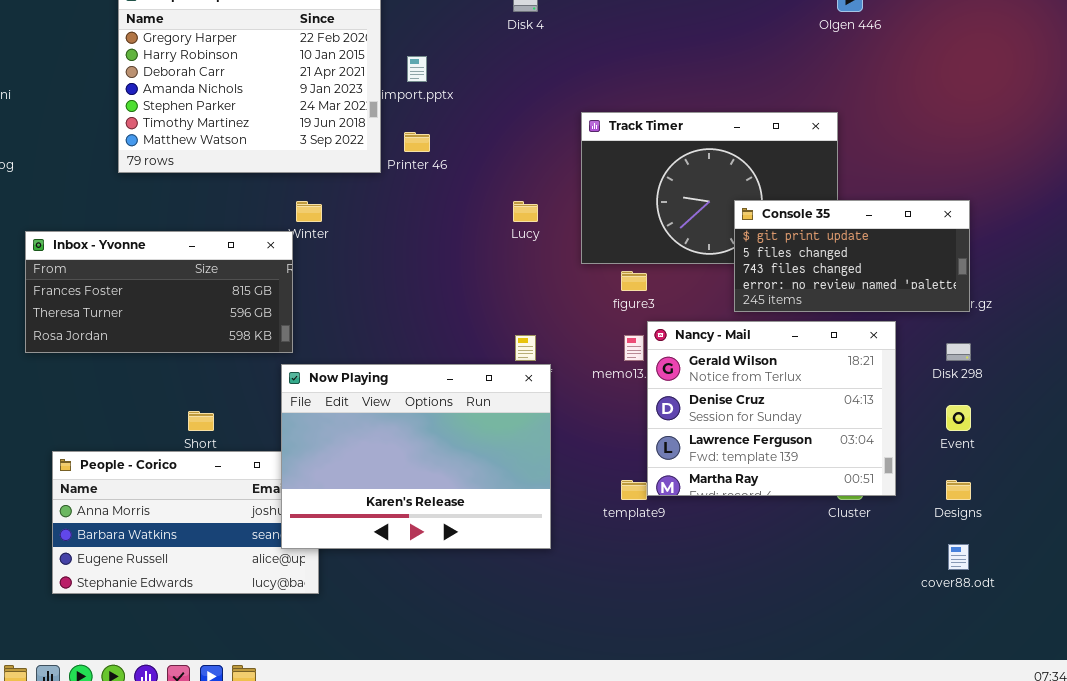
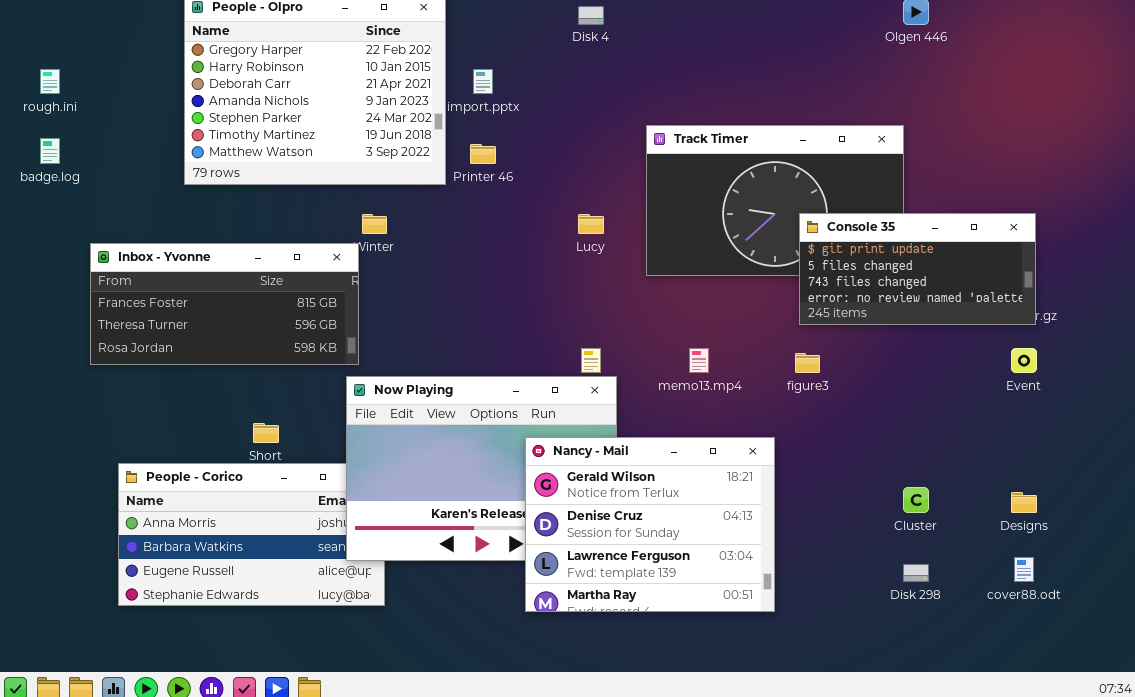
figure3: [621,271,647,291] -> [795,353,820,373], moved
Nancy - Mail: [647,321,896,496] -> [525,437,775,612], moved
Disk 298: [946,343,971,361] -> [903,564,929,582], moved
Event: [946,405,971,431] -> [1011,348,1037,373], moved

